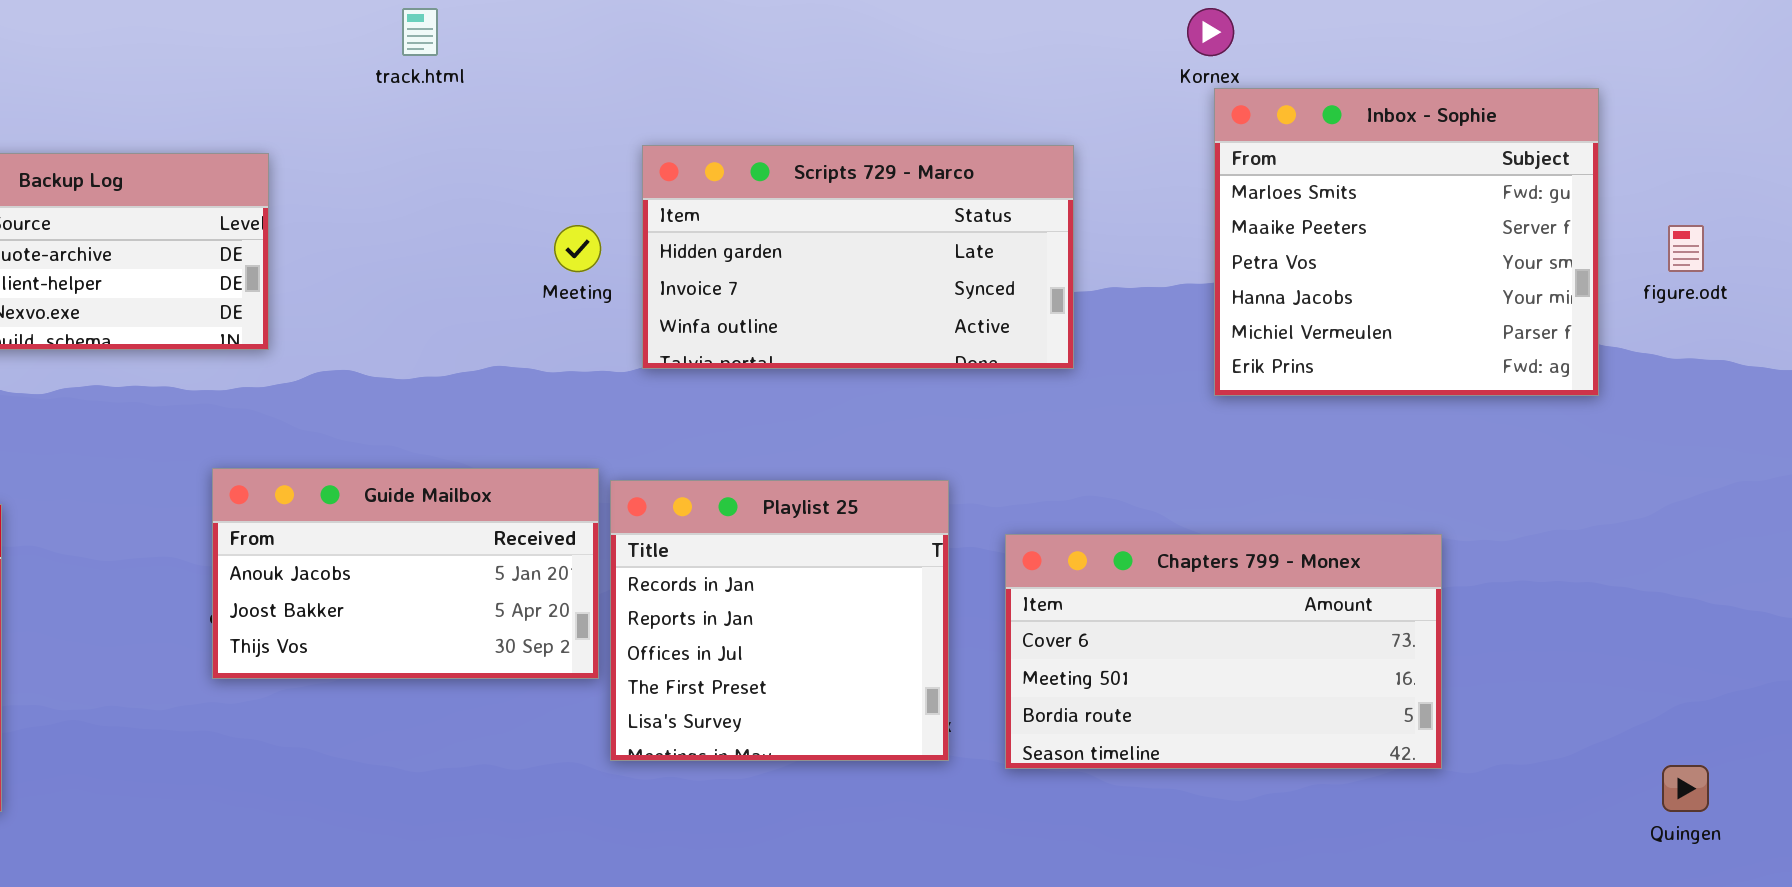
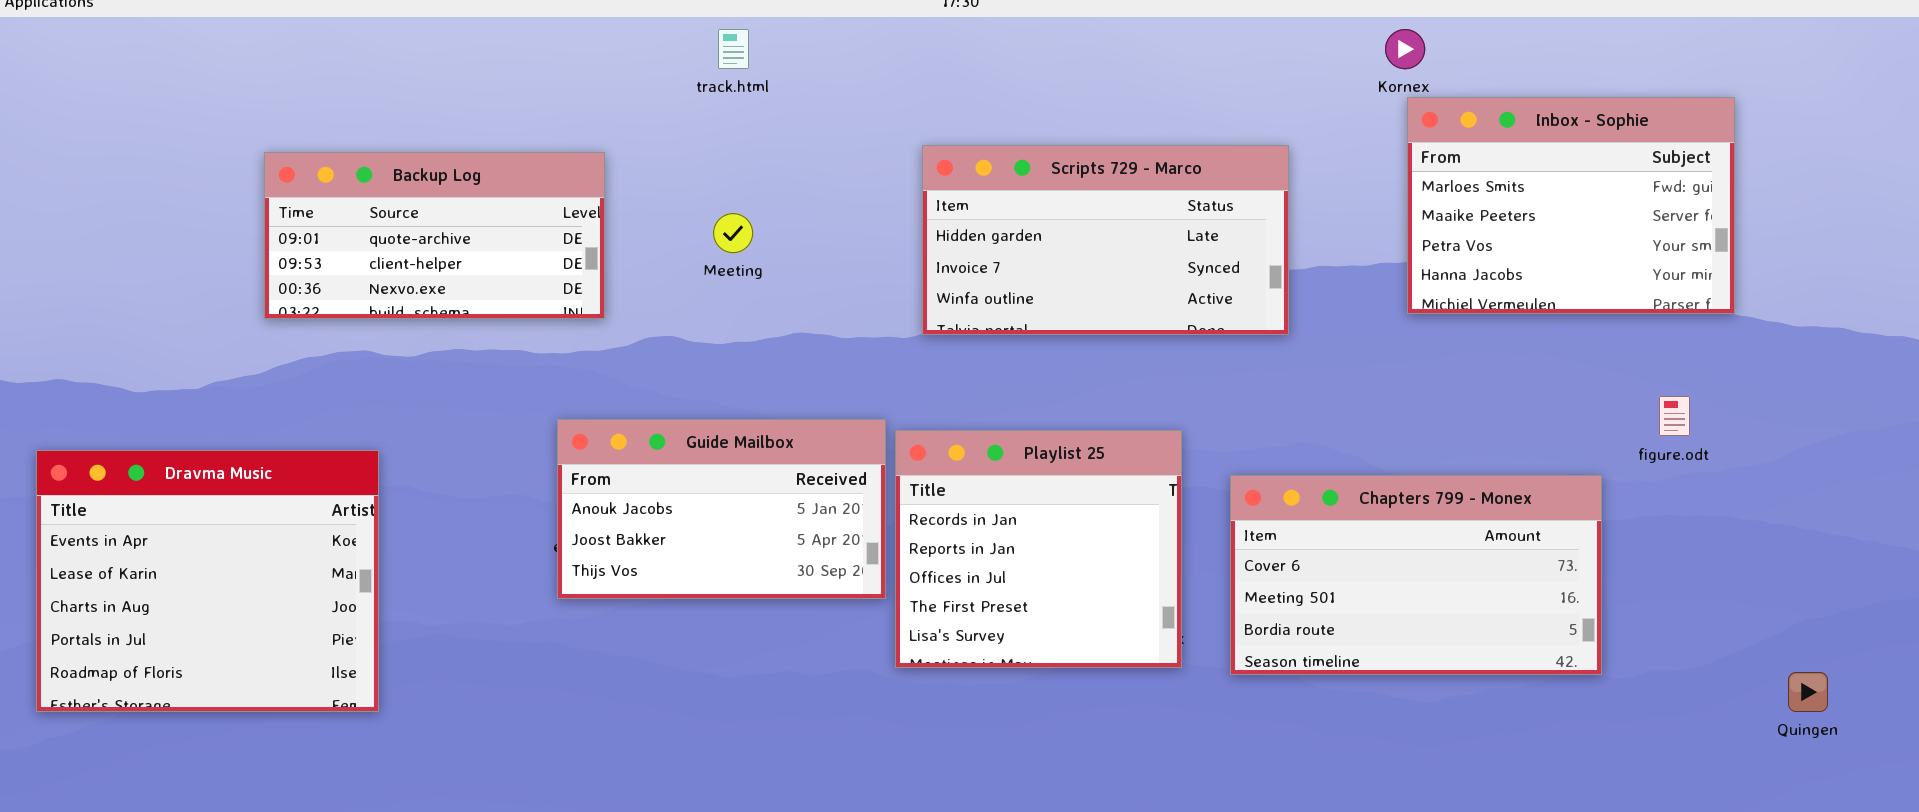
Inbox - Sophie: [1214,88,1599,396] -> [1407,97,1735,314], resized
Meeting: [554,225,601,272] -> [713,213,753,253], moved
figure.odt: [1668,225,1704,272] -> [1659,396,1690,436], moved

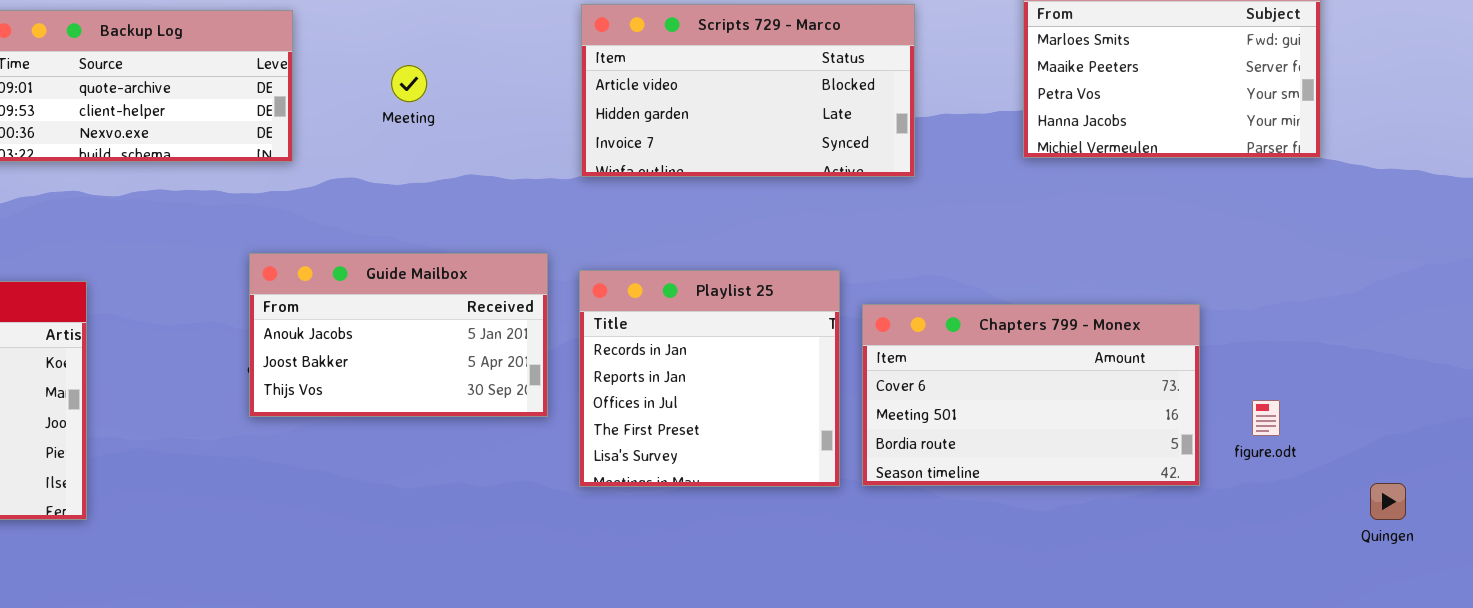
Scripts 729 - Marco: [922,145,1289,335] -> [581,4,915,177], scrolled up 1 row
figure.odt: [1659,396,1690,436] -> [1252,400,1280,436], moved
Playlist 25: [895,430,1182,668] -> [579,270,840,487], moved

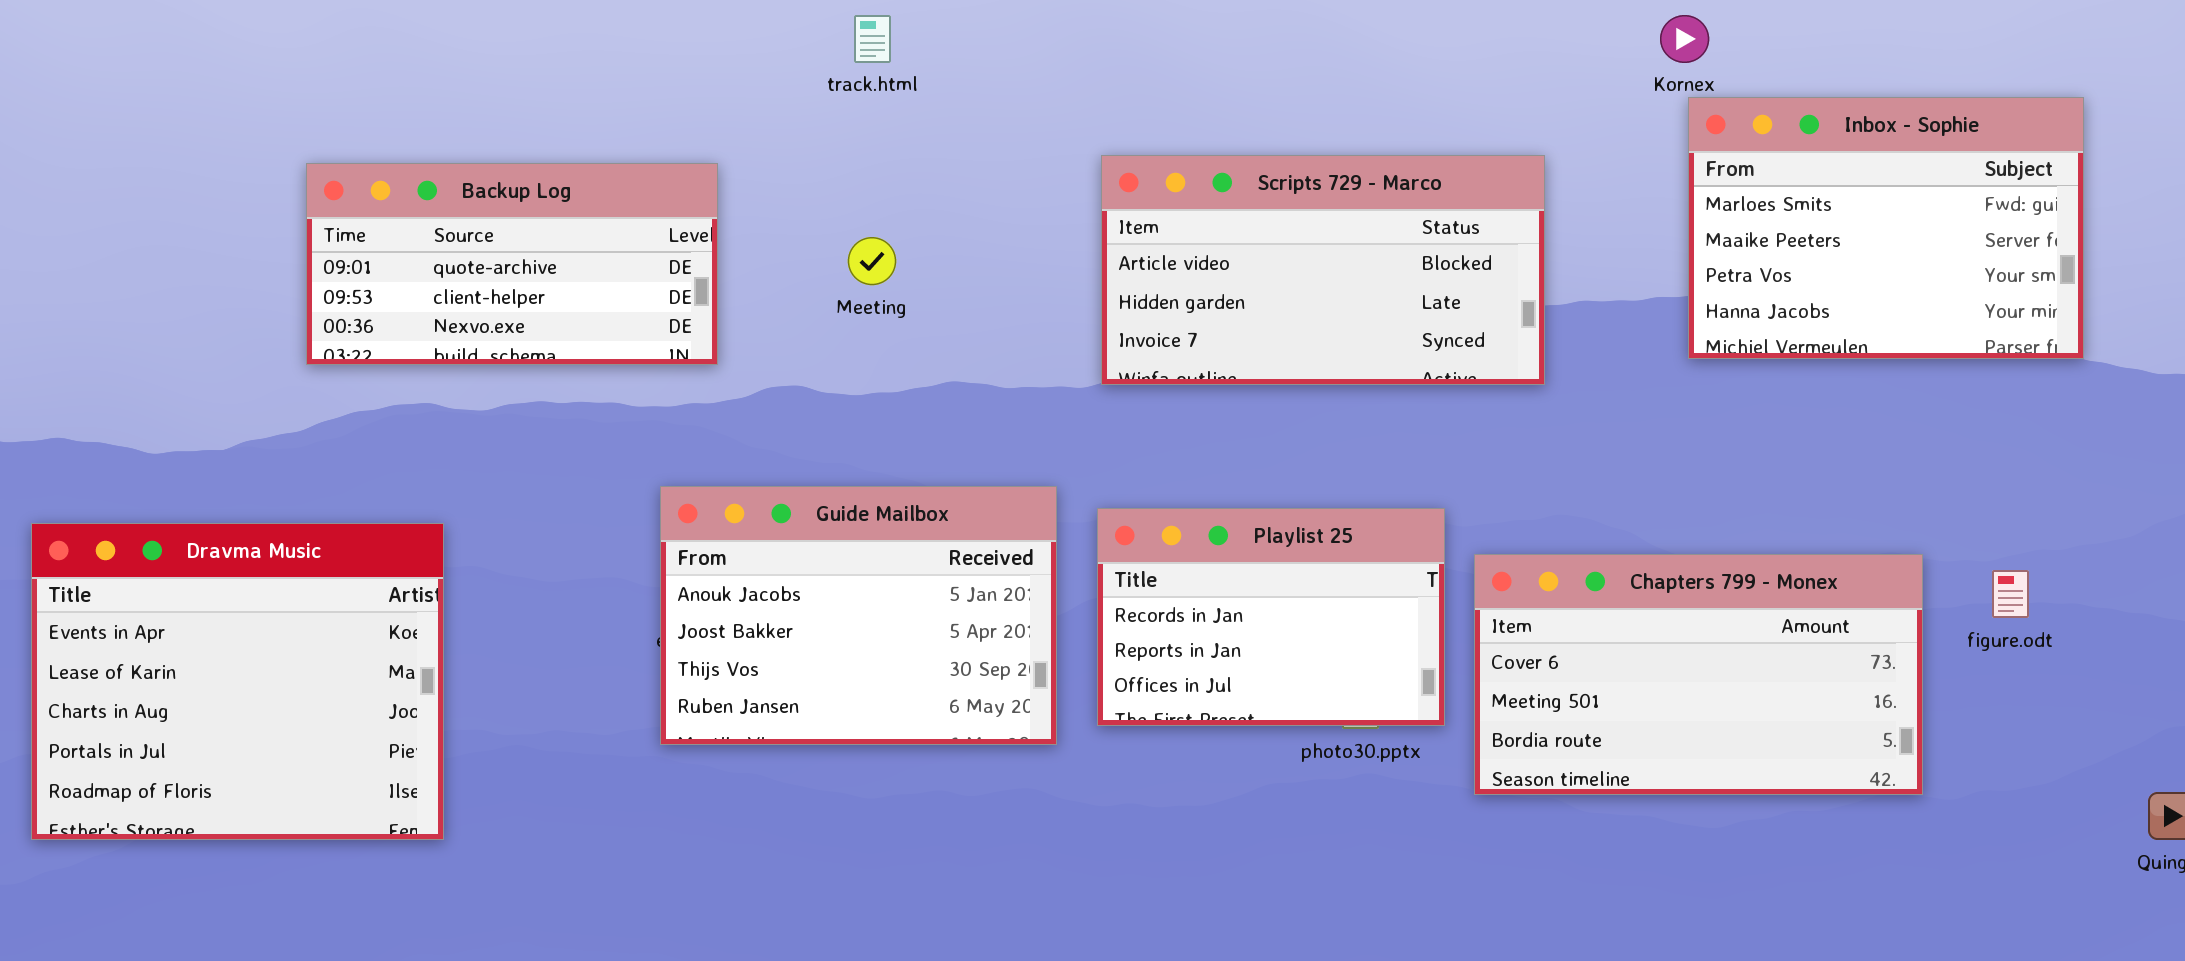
Guide Mailbox: [249,253,548,417] -> [660,486,1057,745], resized
Playlist 25: [579,270,840,487] -> [1097,508,1445,726], resized
figure.odt: [1252,400,1280,436] -> [1992,570,2029,618], moved

